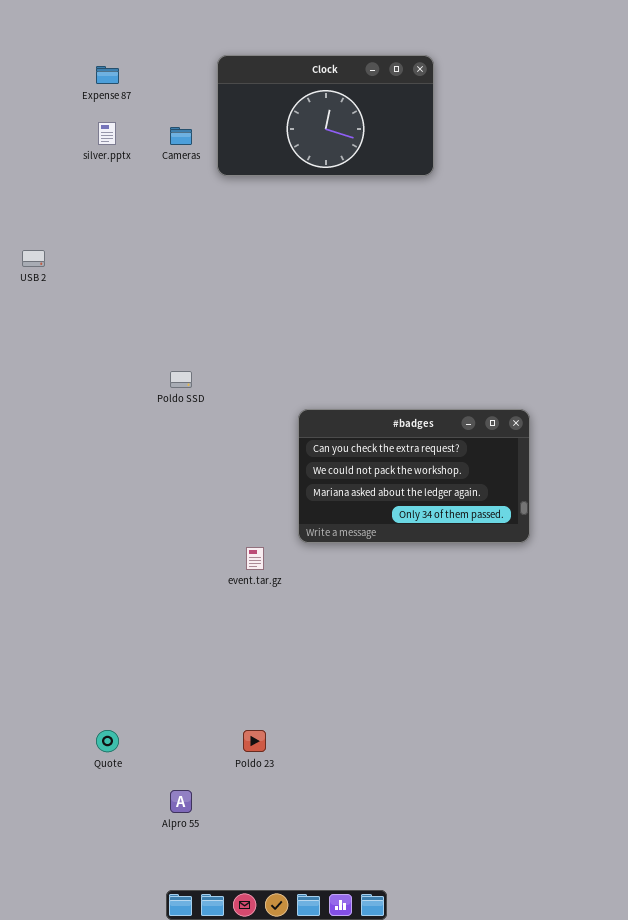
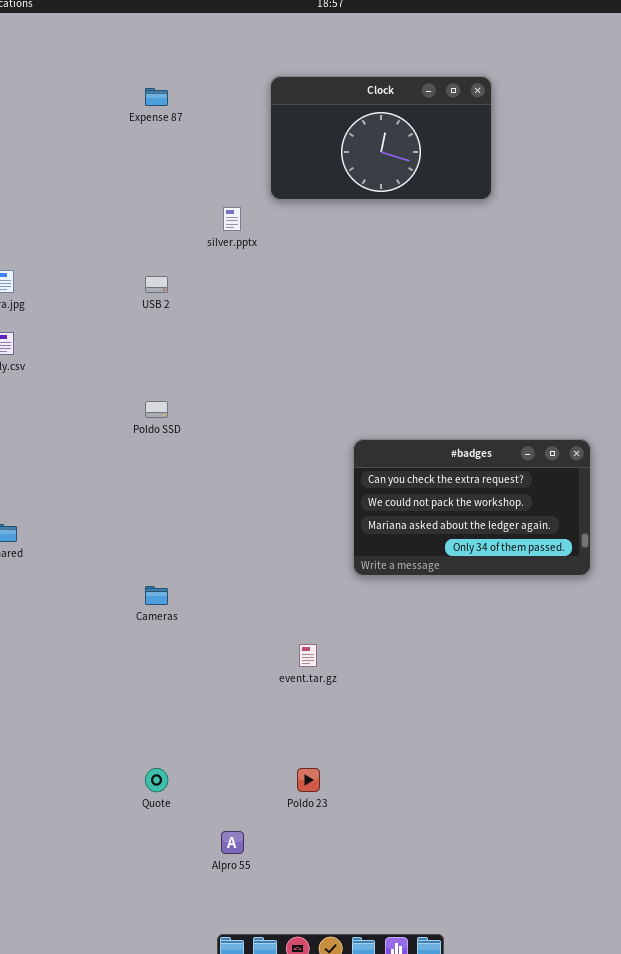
silver.pptx: [98,122,116,145] -> [223,207,241,231], moved
Cameras: [170,127,192,145] -> [145,586,168,605], moved
USB 2: [22,250,45,267] -> [145,276,168,293], moved
Poldo SSD: [170,371,192,388] -> [145,401,168,418], moved
event.tar.gz: [246,547,264,570] -> [299,644,317,667], moved

